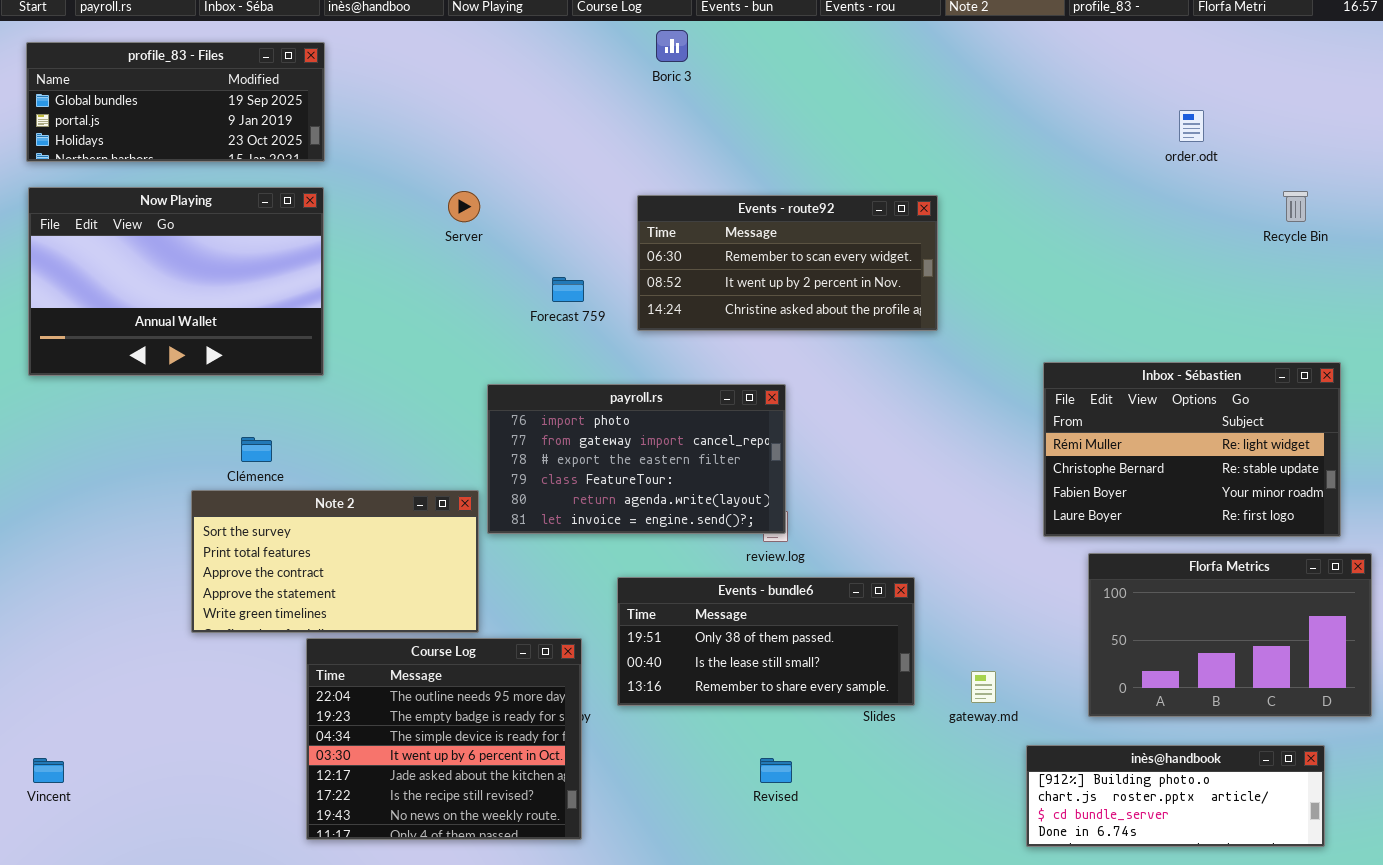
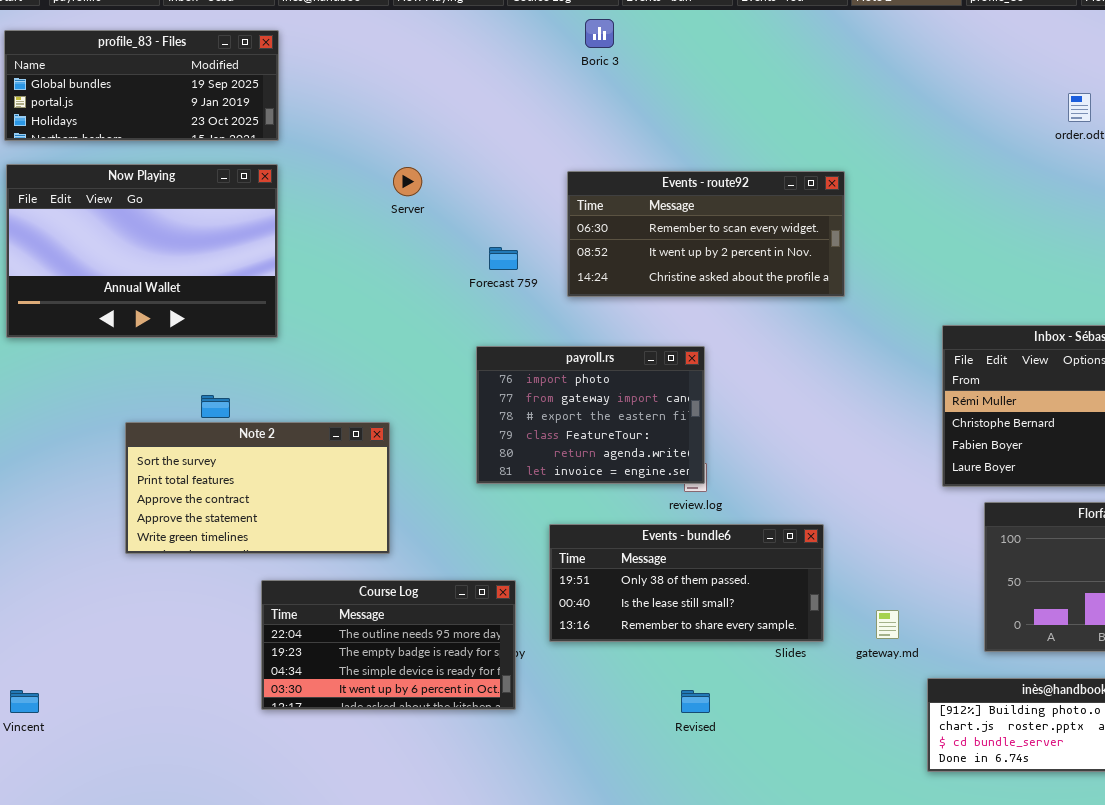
payroll.rs: [487,384,786,534] -> [476,346,705,484], resized
Note 2: [191,490,479,633] -> [125,422,390,554], moved
Course Log: [306,638,582,840] -> [261,580,516,710], resized

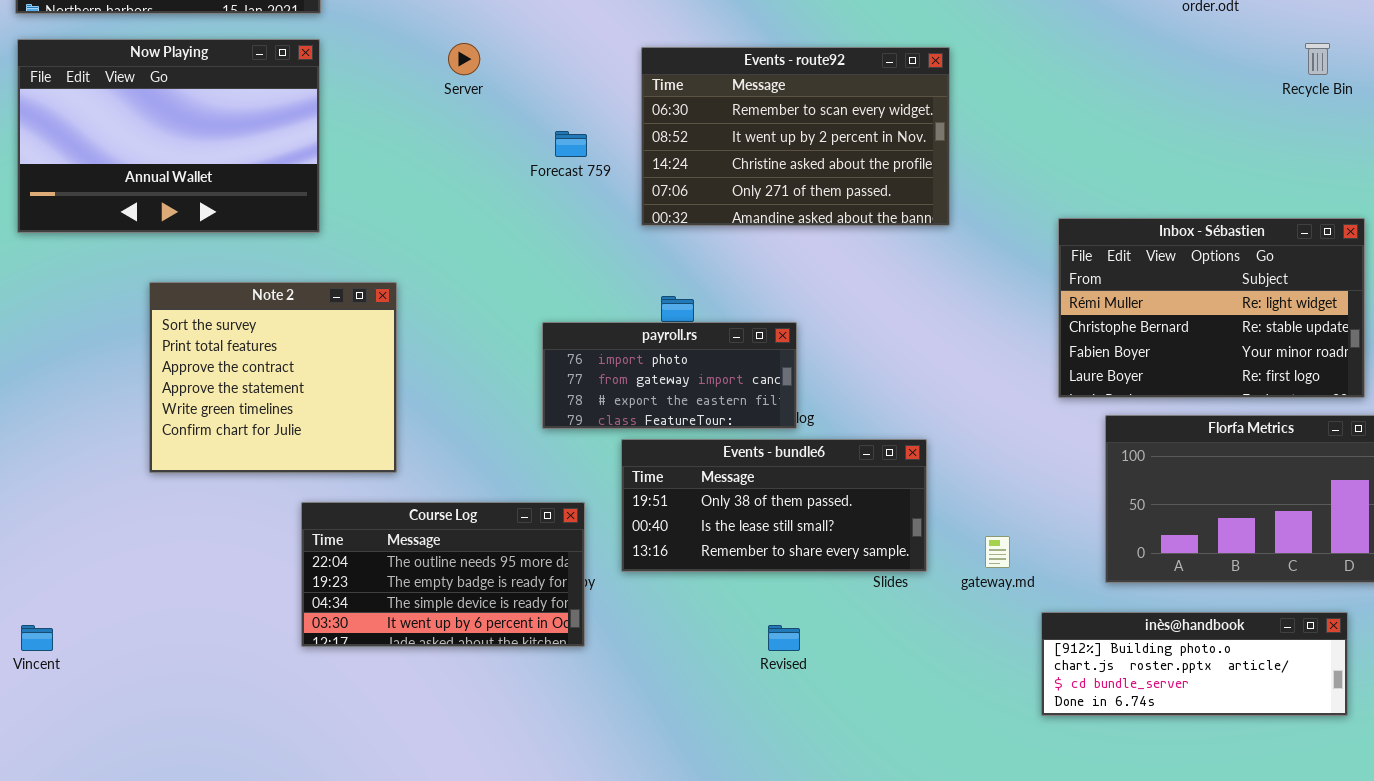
Events - route92: [567,171,845,297] -> [641,47,950,226], resized
payroll.rs: [476,346,705,484] -> [542,322,797,429], moved, resized
Note 2: [125,422,390,554] -> [149,282,397,473], resized

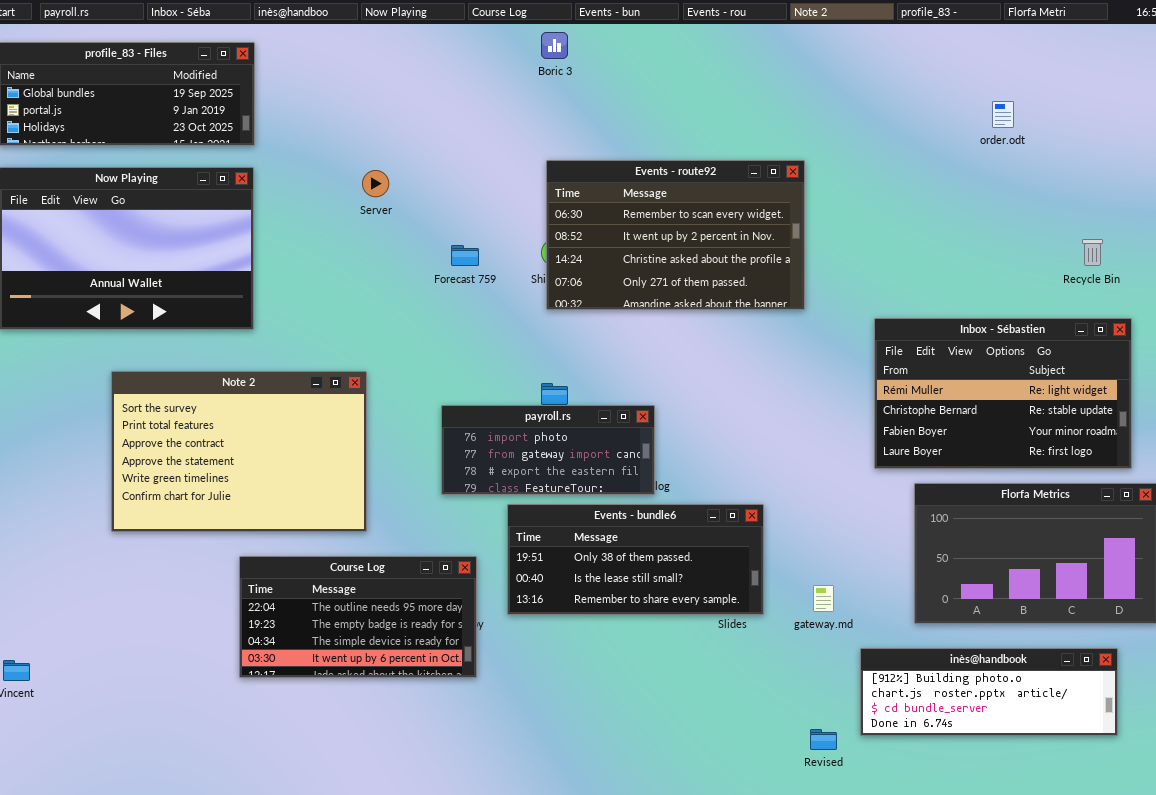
Recycle Bin: [1305,43,1330,75] -> [1082,239,1103,266], moved
Events - route92: [641,47,950,226] -> [546,160,805,310], moved
Note 2: [149,282,397,473] -> [111,371,367,532], resized
Revised: [768,625,800,651] -> [810,729,837,750], moved

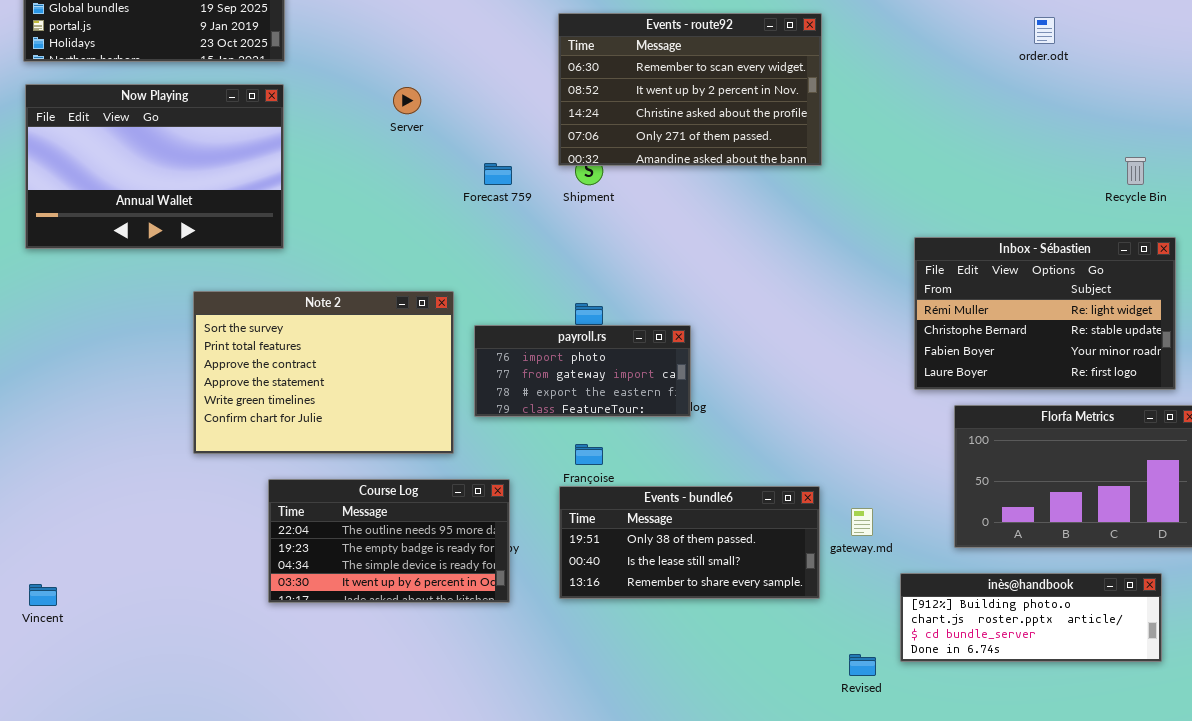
Events - route92: [546,160,805,310] -> [558,13,822,166], moved
Note 2: [111,371,367,532] -> [193,291,454,454], moved
Events - bundle6: [507,504,764,615] -> [559,486,820,599], moved

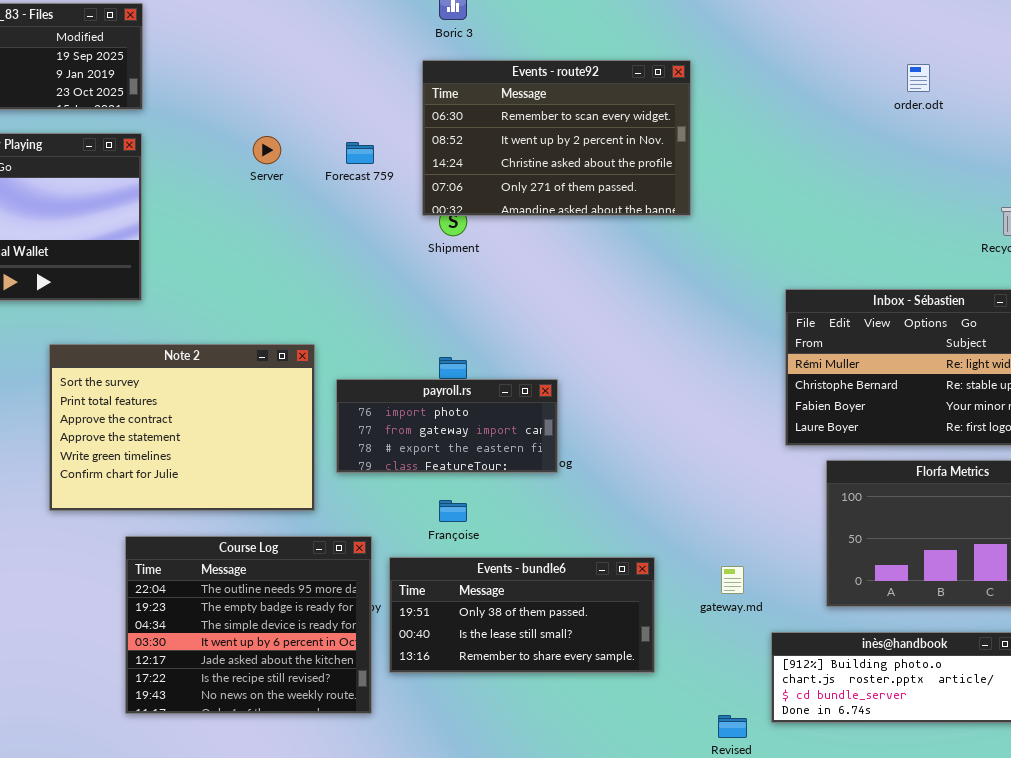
Forecast 759: [484,163,512,185] -> [346,142,374,164], moved
Course Log: [268,479,510,603] -> [125,536,372,714], resized
Events - bundle6: [559,486,820,599] -> [389,557,655,673], moved

